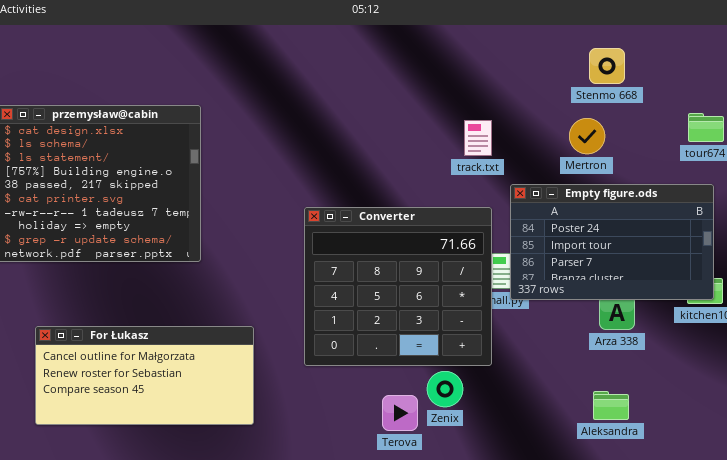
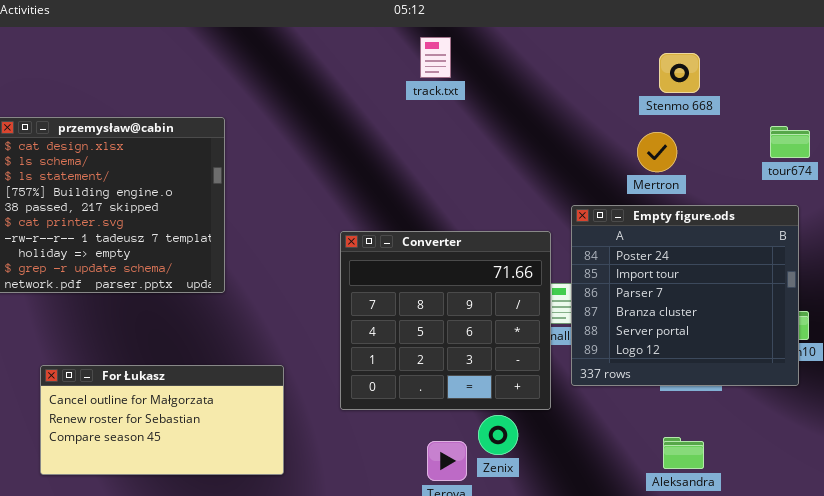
track.txt: [464,120,492,156] -> [420,37,451,78], moved
Empty figure.ods: [510,184,714,300] -> [571,205,799,386], resized

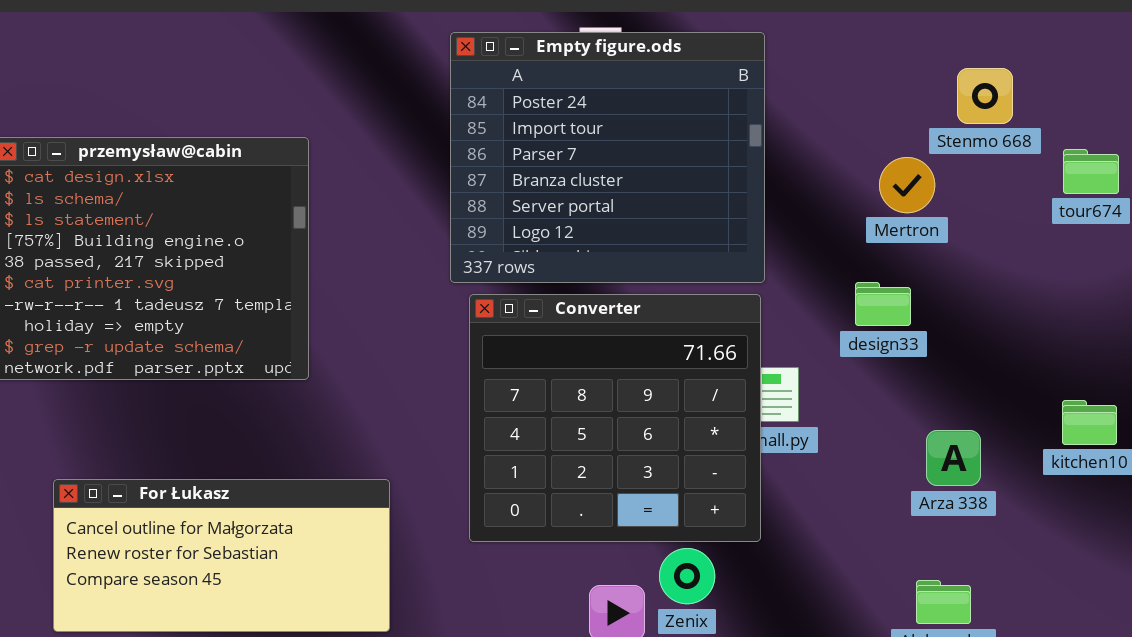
Stenmo 668: [659,53,700,93] -> [957,68,1013,124], moved
Empty figure.ods: [571,205,799,386] -> [450,32,765,283], moved

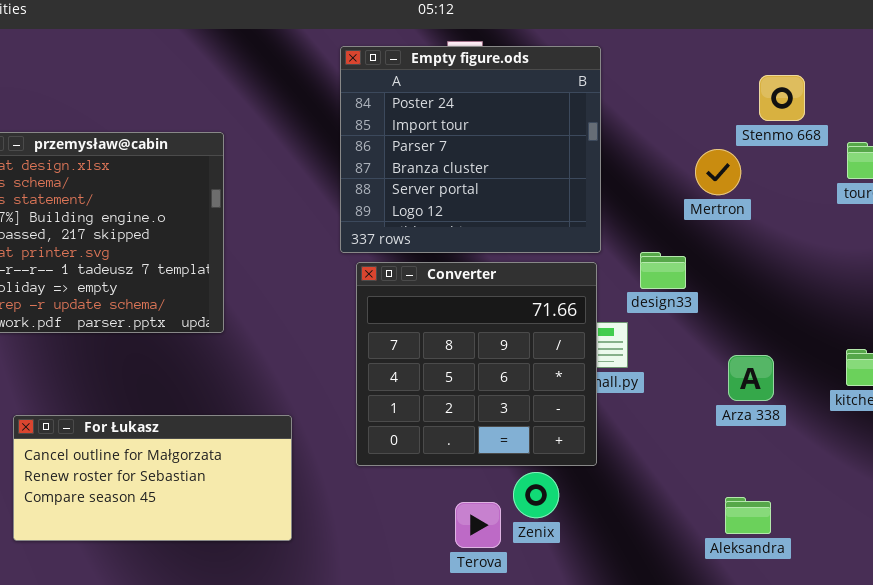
design33: [855,282,911,326] -> [640,252,686,289], moved
Arza 338: [926,430,981,486] -> [728,355,774,401], moved

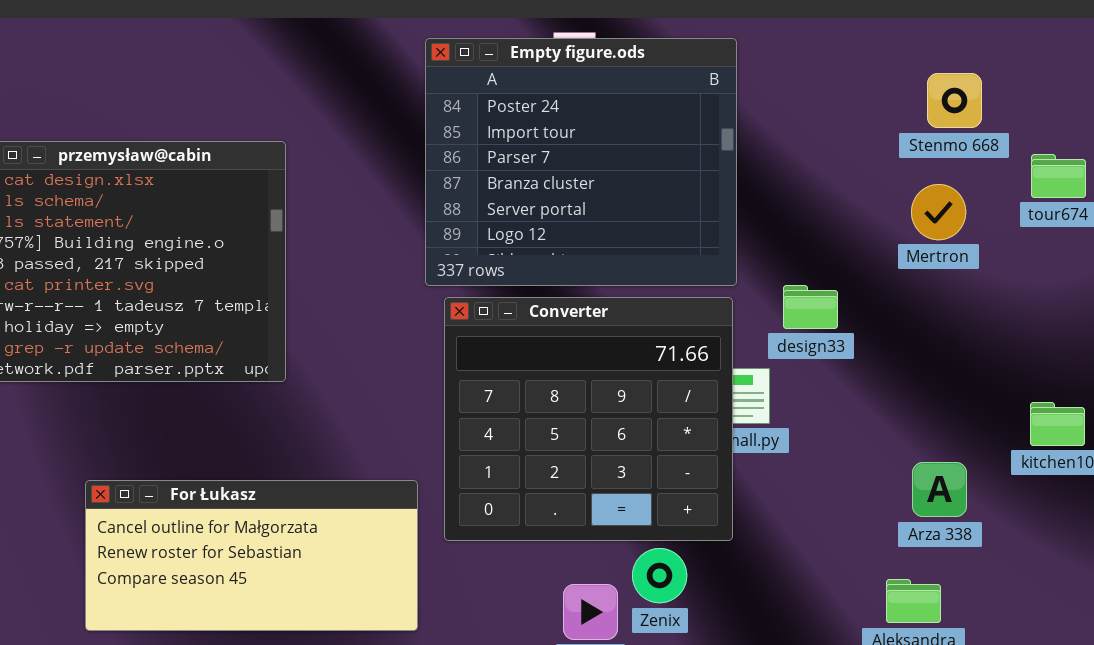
Mertron: [695,149,741,195] -> [911,184,966,240], moved
Arza 338: [728,355,774,401] -> [912,462,967,517], moved
For Łukasz: [13,415,292,541] -> [85,480,418,631], moved

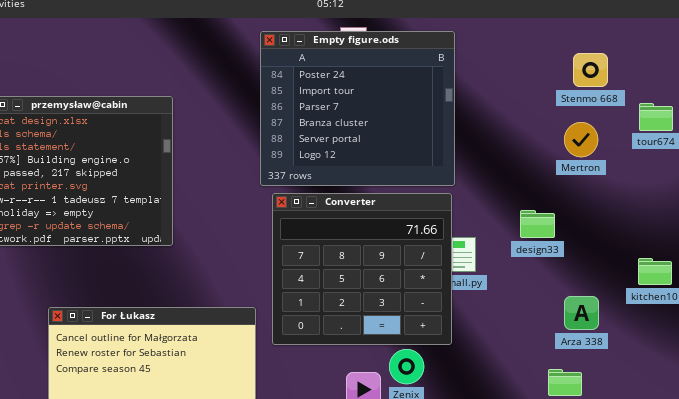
design33: [783,285,838,329] -> [520,210,555,238], moved

